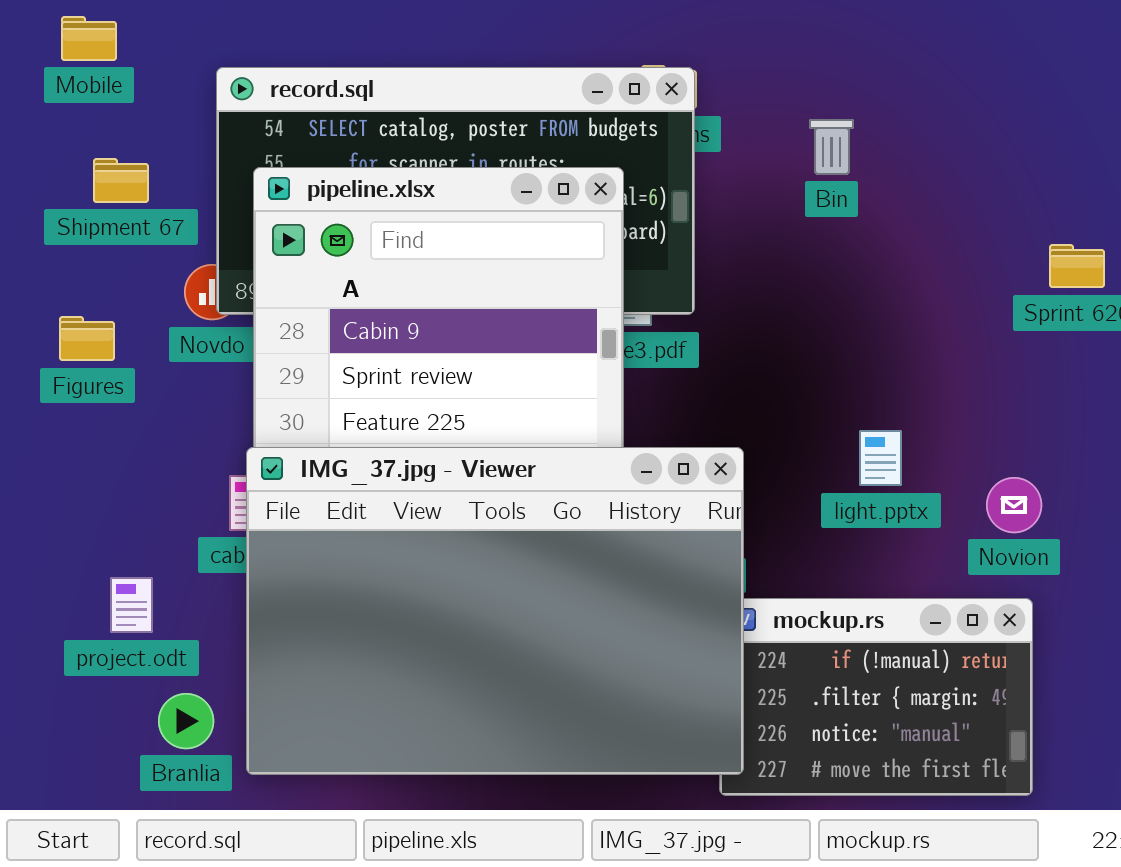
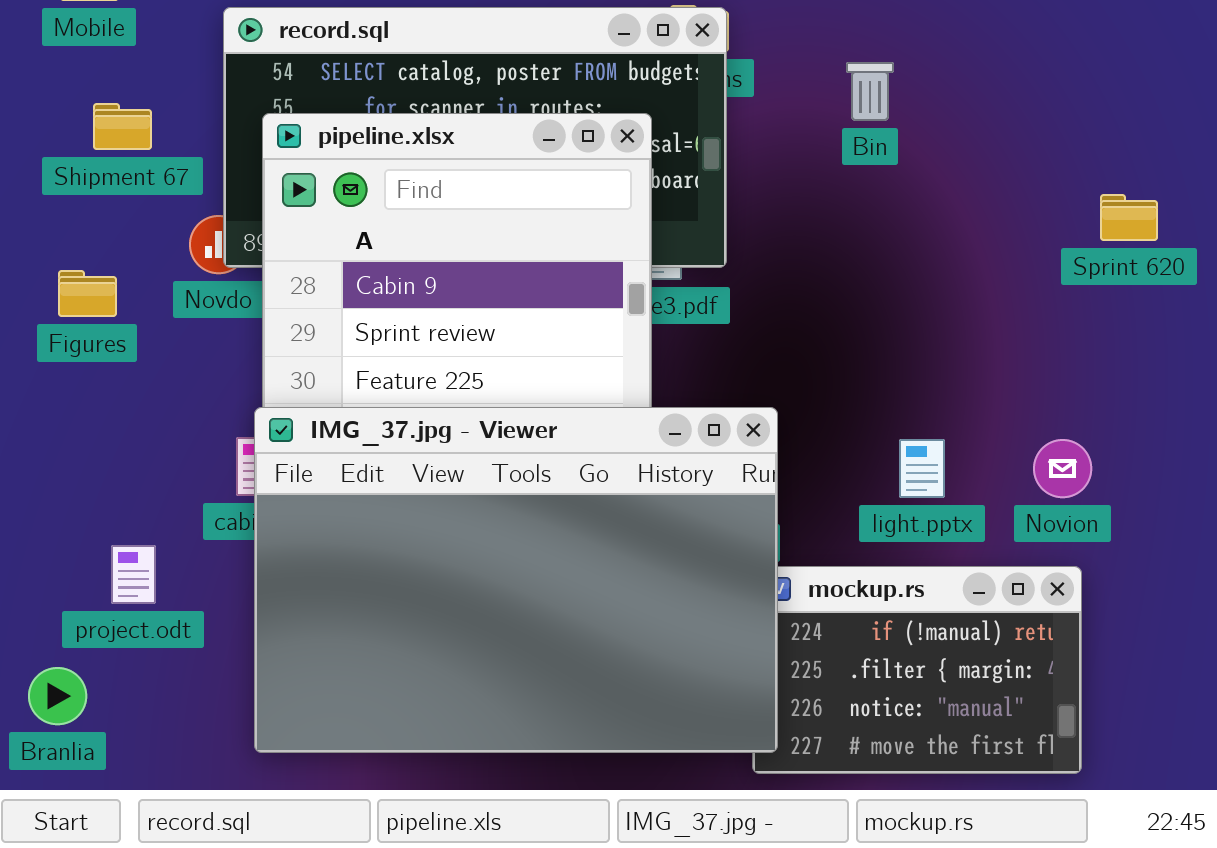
light.pptx: [859,430,902,486] -> [899,439,945,498], moved
Branlia: [158,693,214,749] -> [28,667,87,725], moved

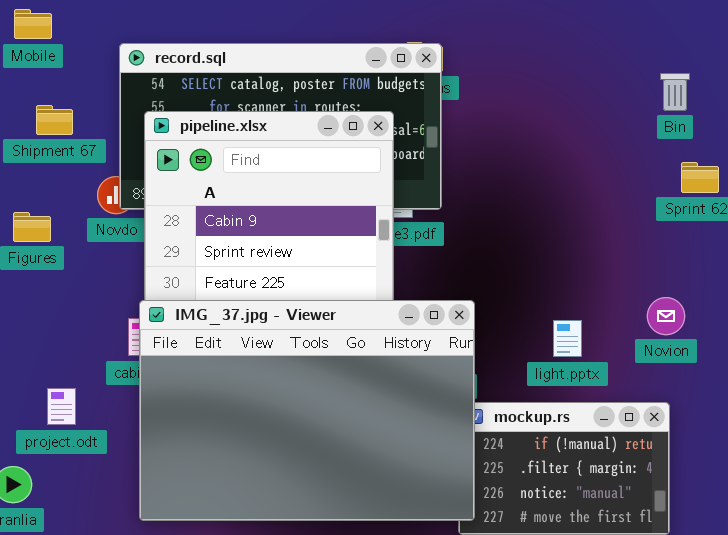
Bin: [846,62,894,121] -> [660,73,690,111], moved
Novion: [1033,439,1092,498] -> [647,297,685,335], moved

